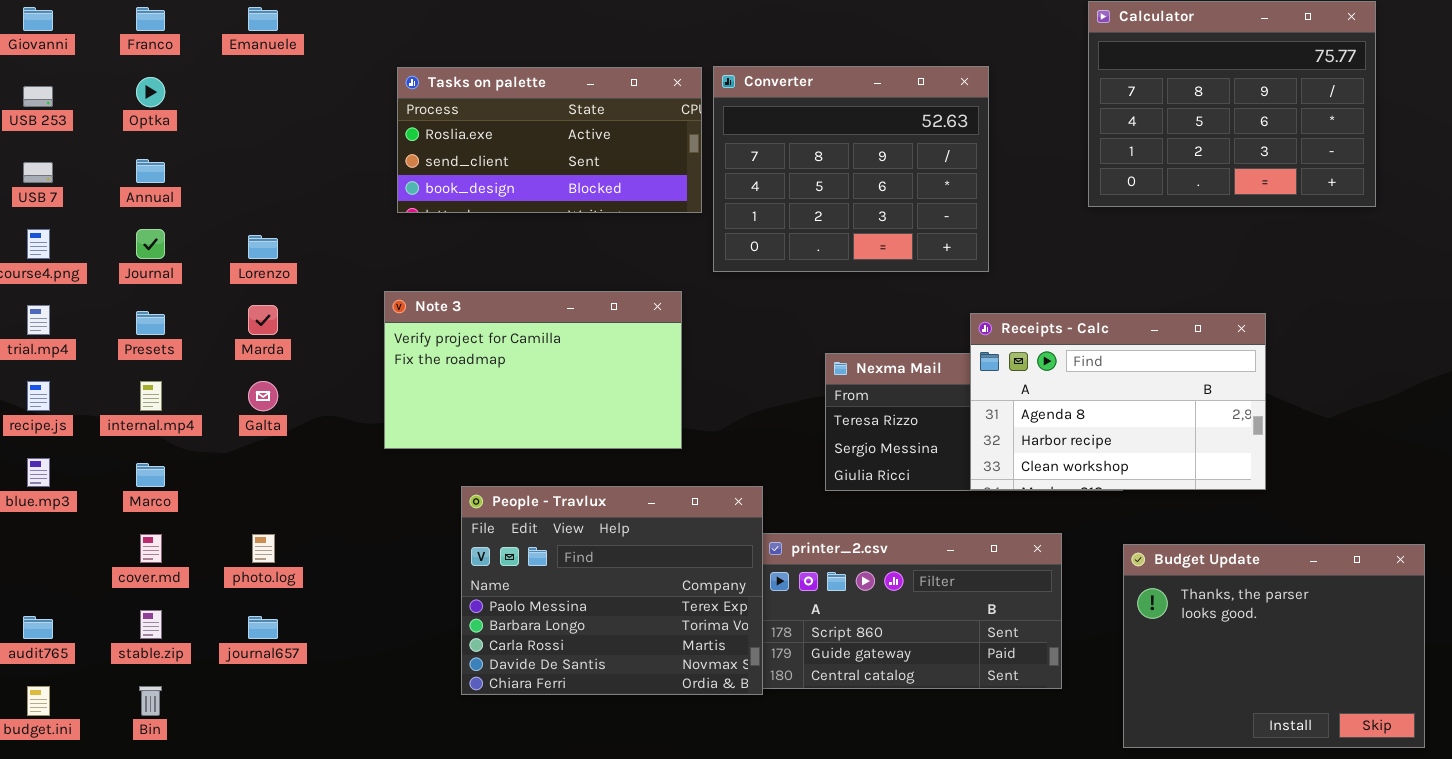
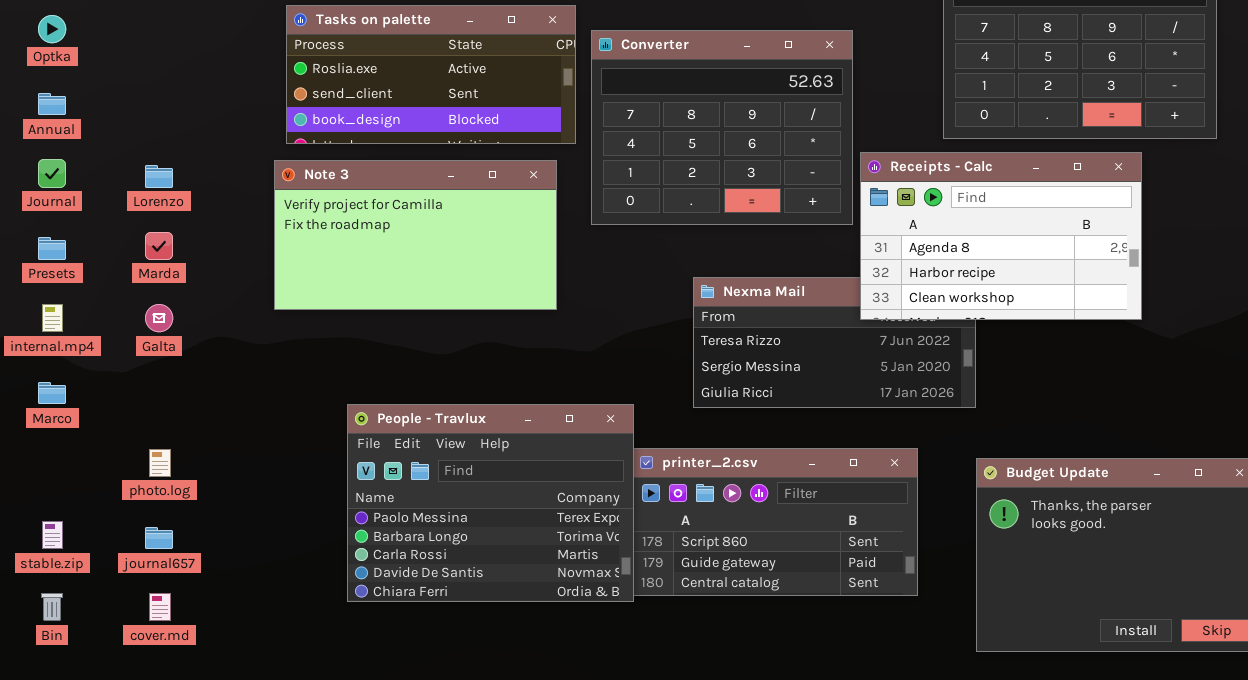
Converter: [713,66,989,272] -> [591,30,853,225], moved
Note 3: [384,291,682,449] -> [274,160,557,310], moved
Receipts - Calc: [970,313,1266,490] -> [860,152,1142,320], moved
cover.md: [140,534,162,563] -> [149,593,171,621], moved

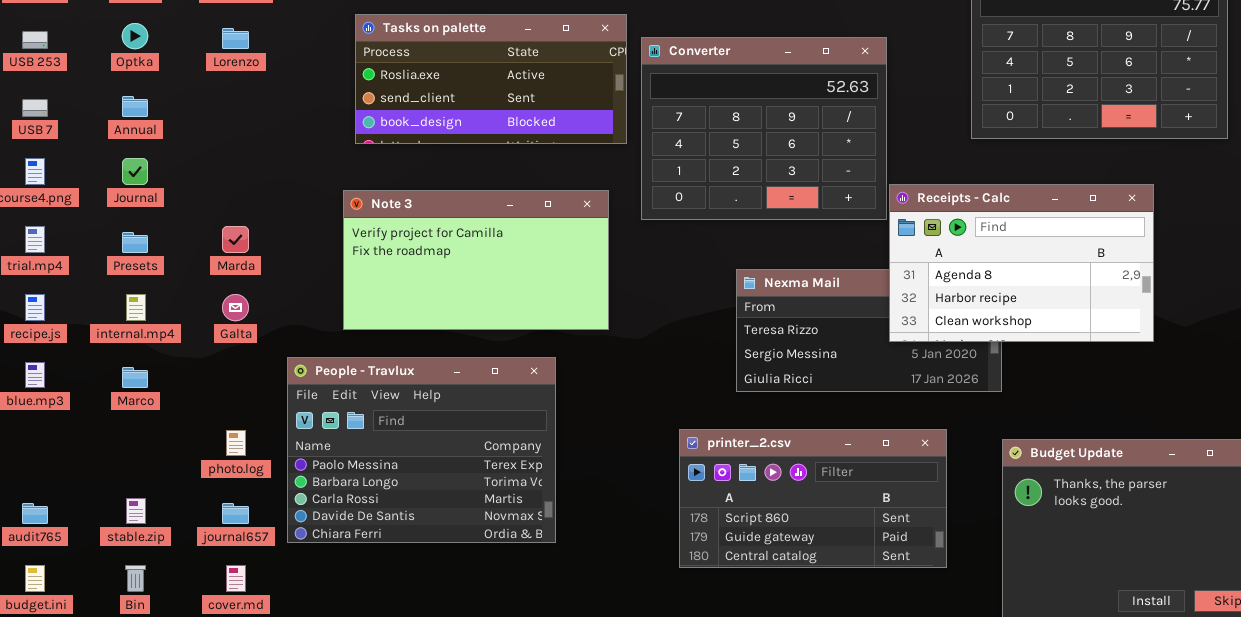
Receipts - Calc: [860,152,1142,320] -> [889,184,1154,342], moved
Note 3: [274,160,557,310] -> [343,190,609,330], moved
Lorenzo: [145,165,173,188] -> [222,28,249,49], moved
People - Travlux: [347,404,634,602] -> [287,357,556,543], moved

